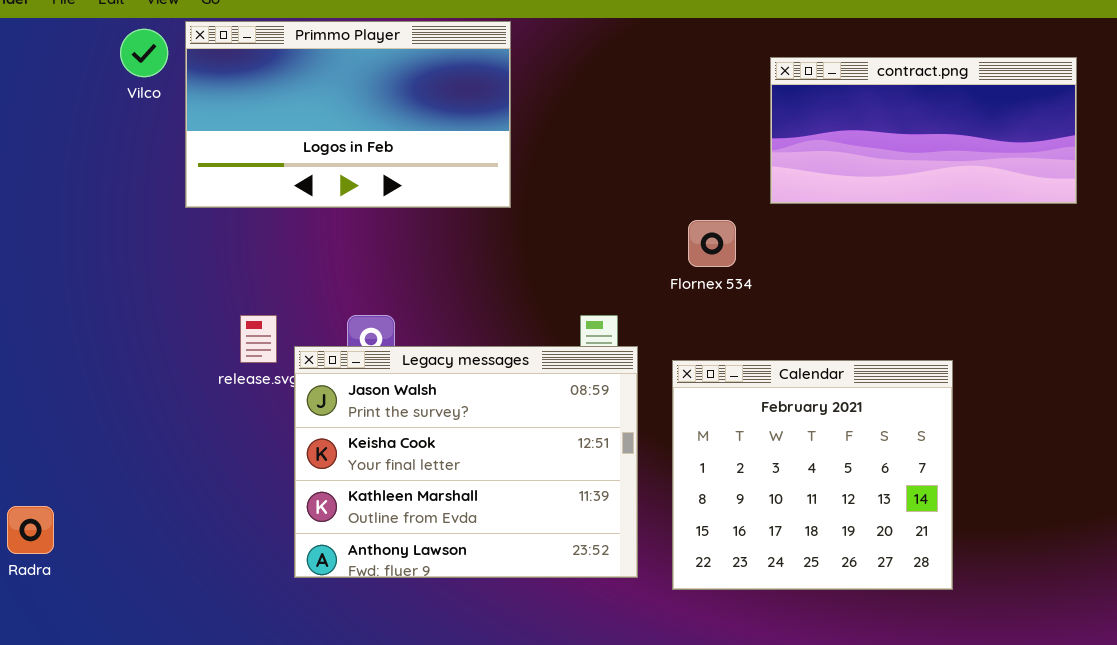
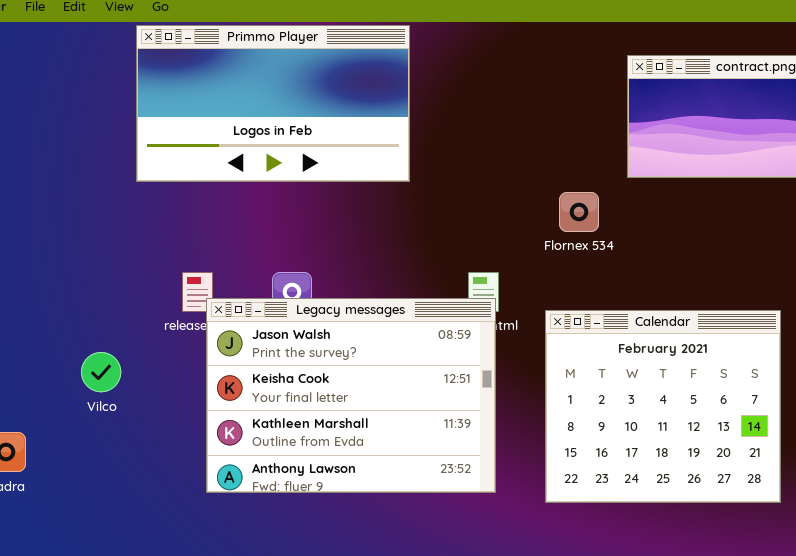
Vilco: [120,29,168,77] -> [81,352,121,392], moved
Legacy messages: [294,346,638,578] -> [206,298,496,493], moved

